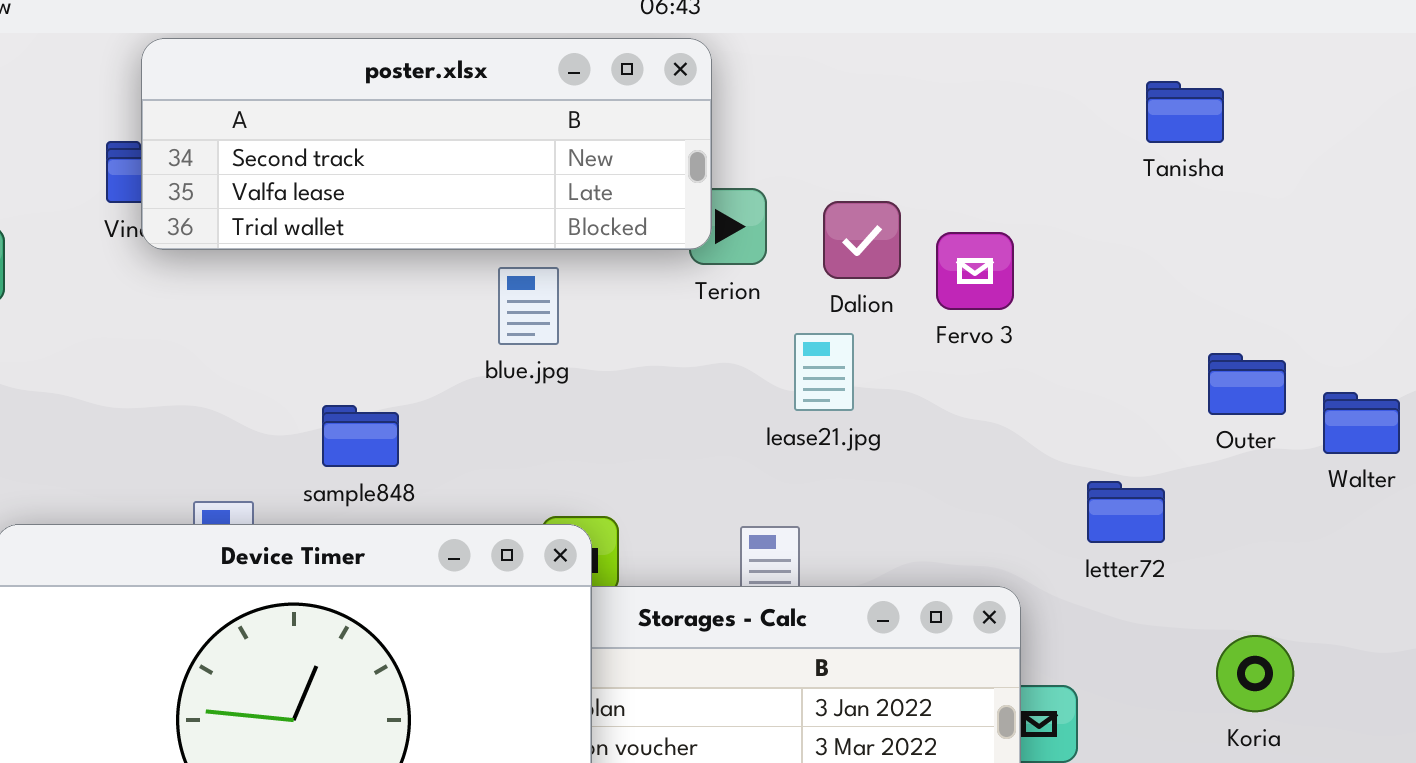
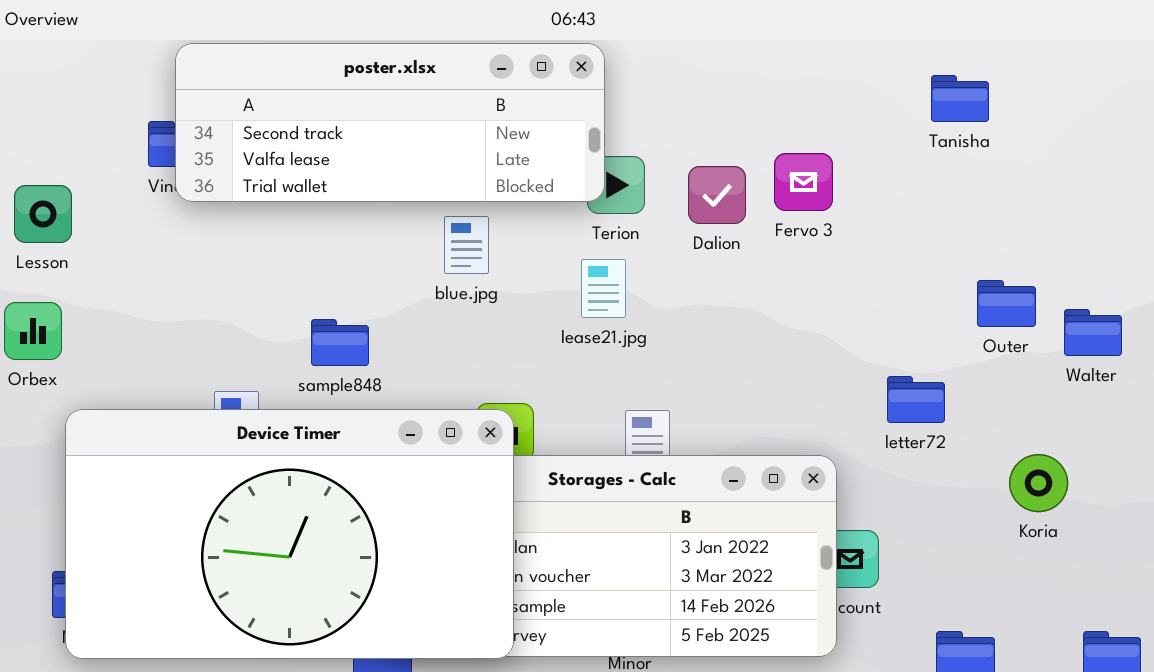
Fervo 3: [936,232,1014,310] -> [774,153,833,211], moved
lease21.jpg: [794,333,854,411] -> [581,259,626,318], moved
Koria: [1216,635,1294,712] -> [1009,454,1068,512], moved

